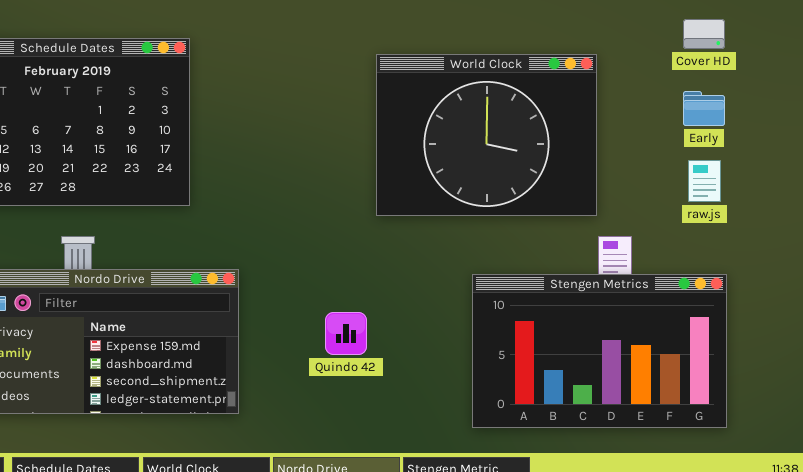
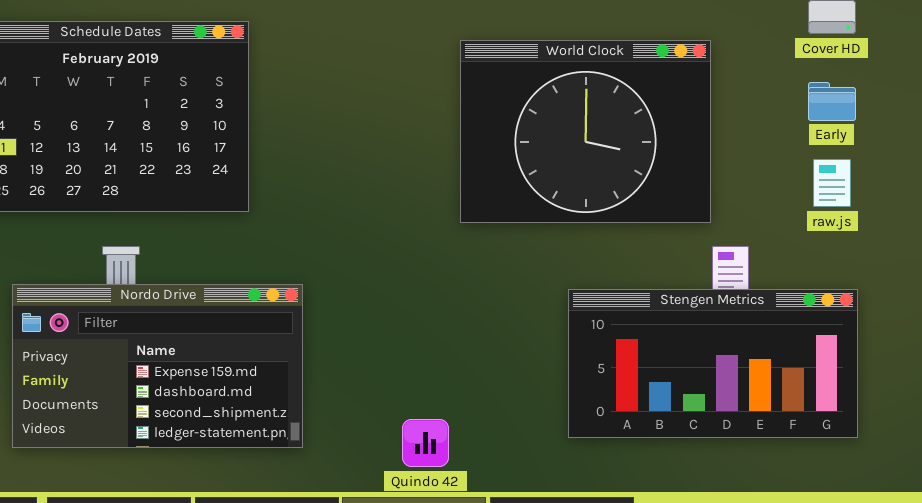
Stengen Metrics: [472,274,727,428] -> [568,289,858,438], resized
Quindo 42: [325,312,367,355] -> [402,419,449,467], moved

